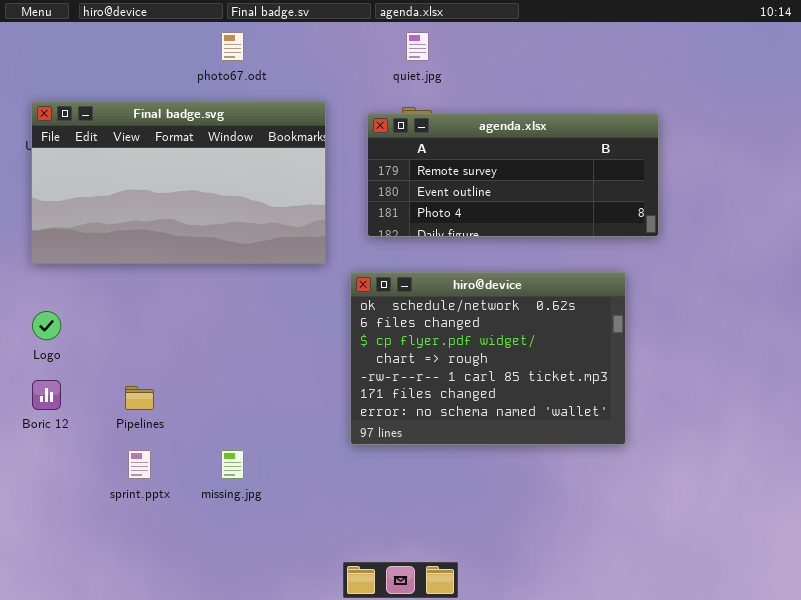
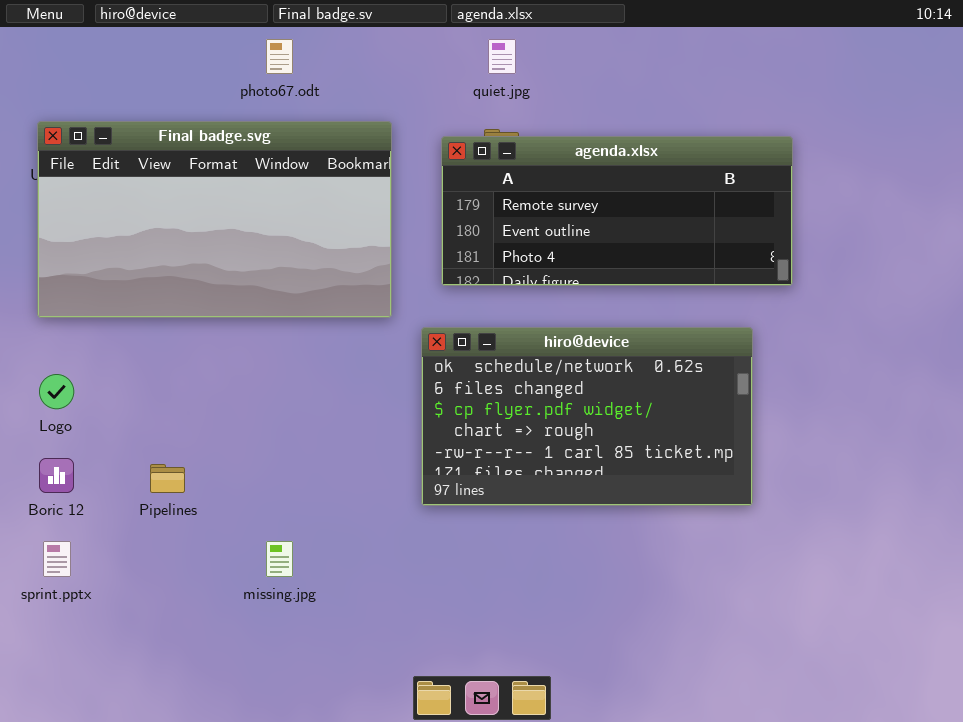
hiro@device: [350,272,626,445] -> [421,327,753,506], resized
sprint.pptx: [128,450,151,479] -> [43,541,71,577], moved

